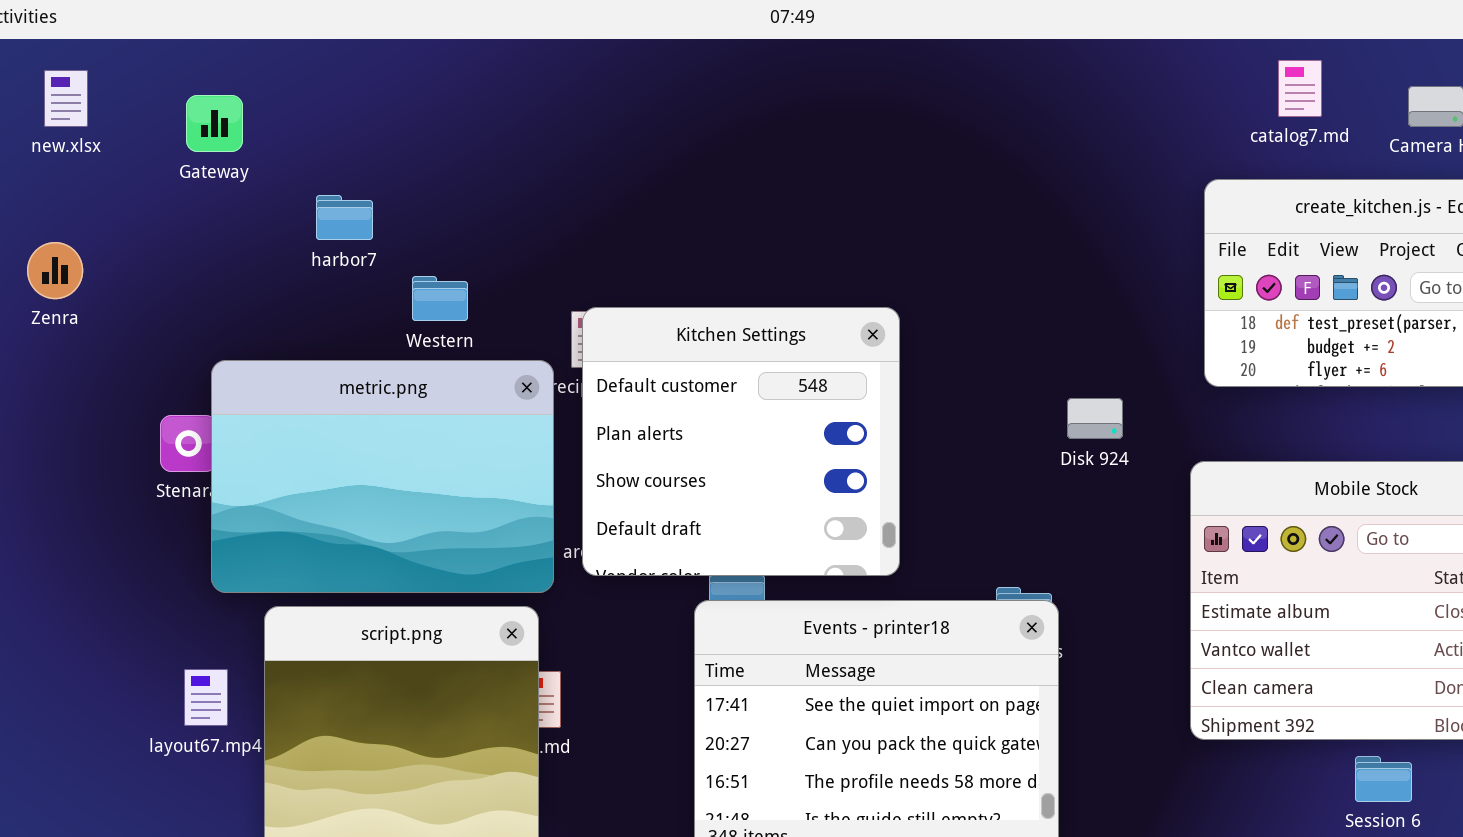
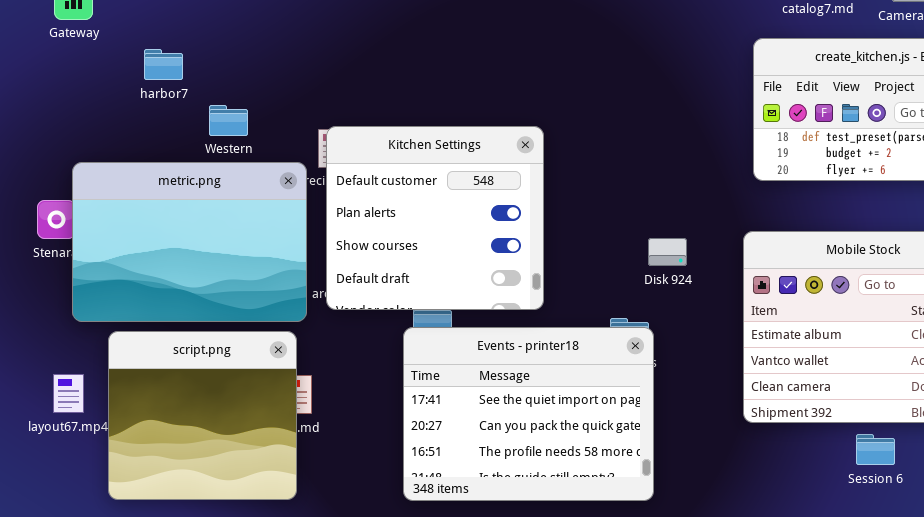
Disk 924: [1067,398,1123,439] -> [648,238,687,266], moved

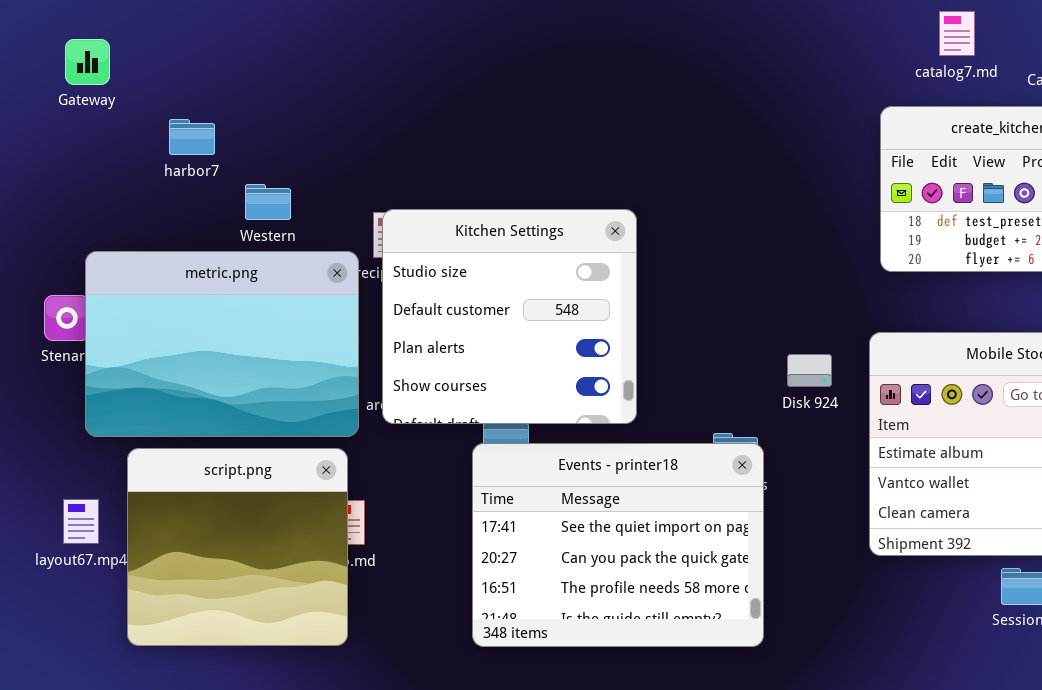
Kitchen Settings: [326,126,544,310] -> [382,209,637,424], scrolled up 1 row
Disk 924: [648,238,687,266] -> [787,354,832,387], moved

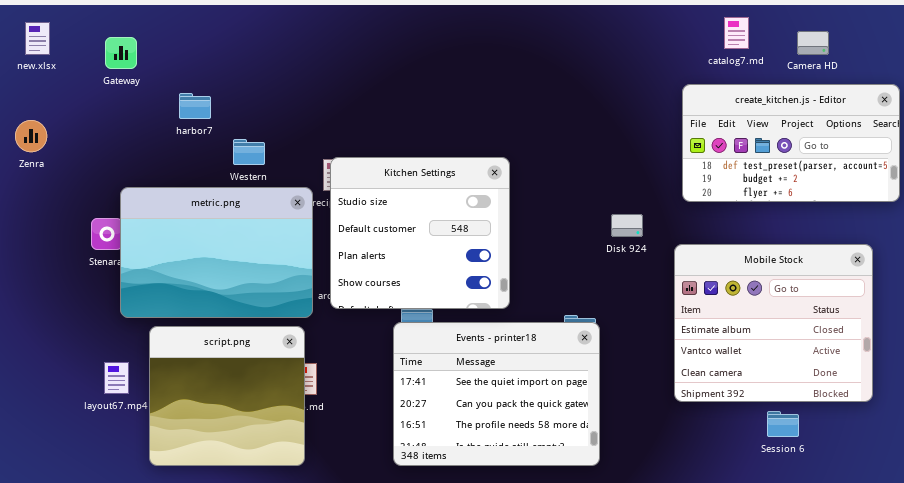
Disk 924: [787,354,832,387] -> [611,214,643,237], moved

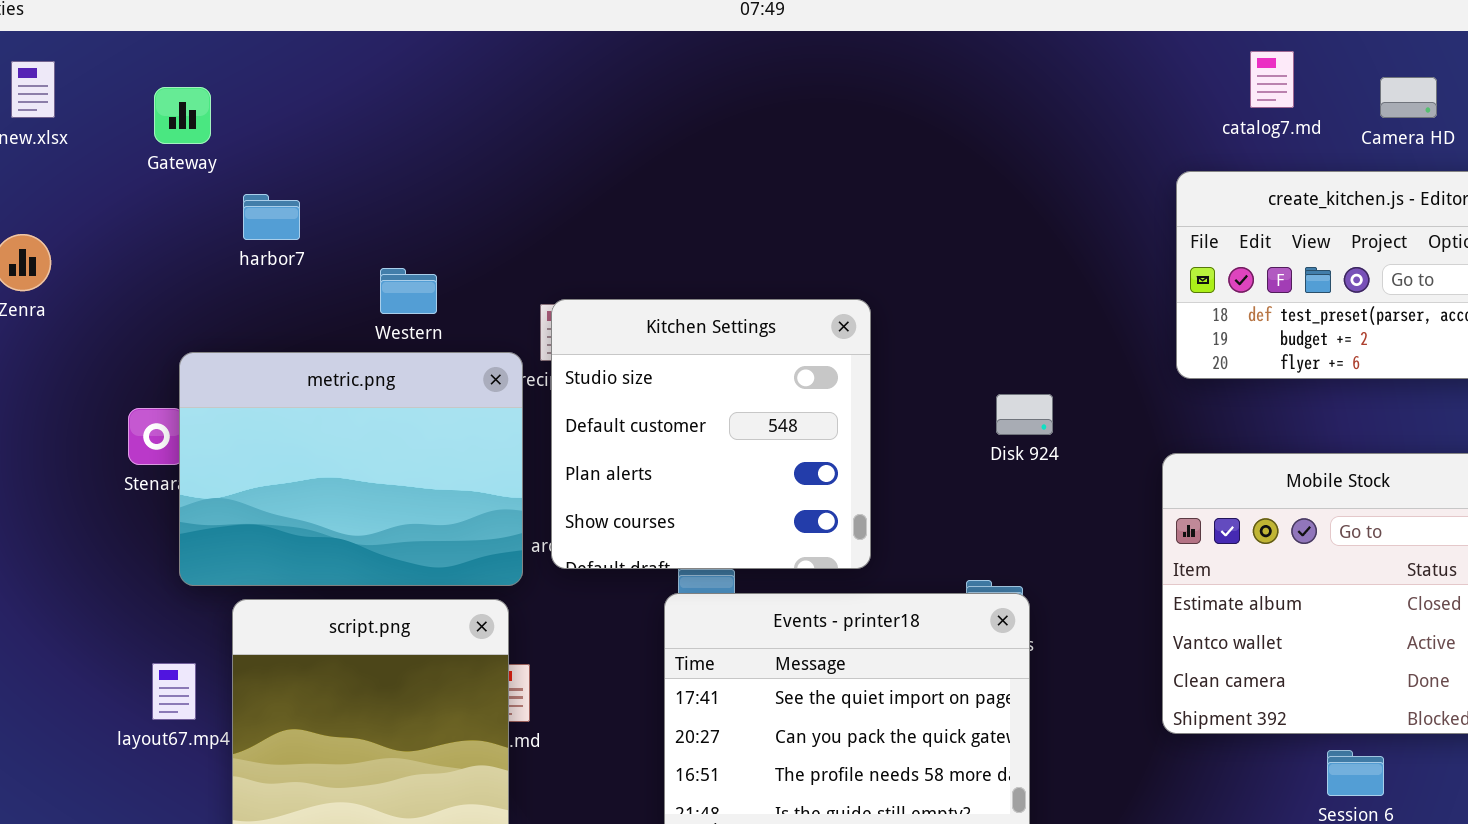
harbor7: [179,93,211,119] -> [243,194,300,240], moved
Disk 924: [611,214,643,237] -> [996,394,1053,435], moved

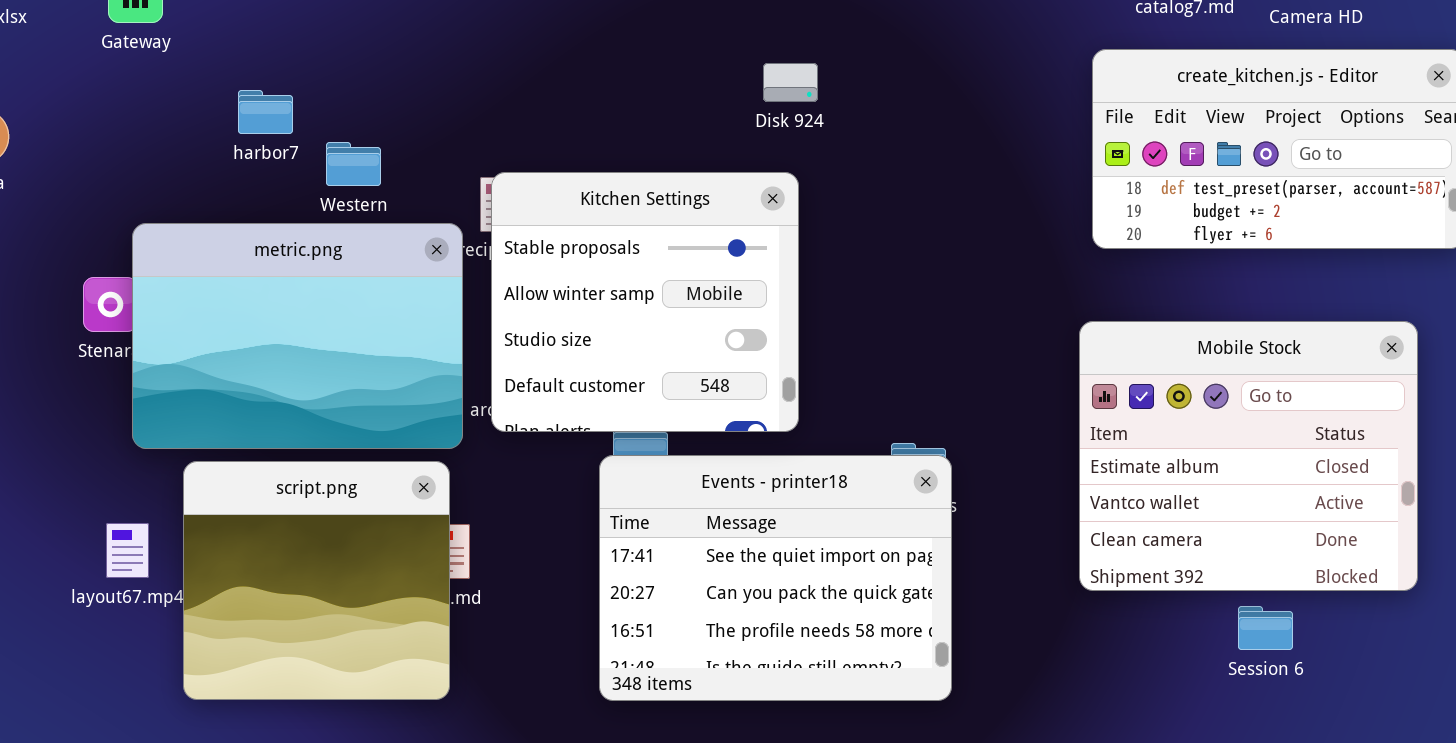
harbor7: [243,194,300,240] -> [238,90,293,134], moved
Kitchen Settings: [551,299,871,569] -> [491,172,799,432], scrolled up 2 rows
Disk 924: [996,394,1053,435] -> [763,63,818,102], moved

